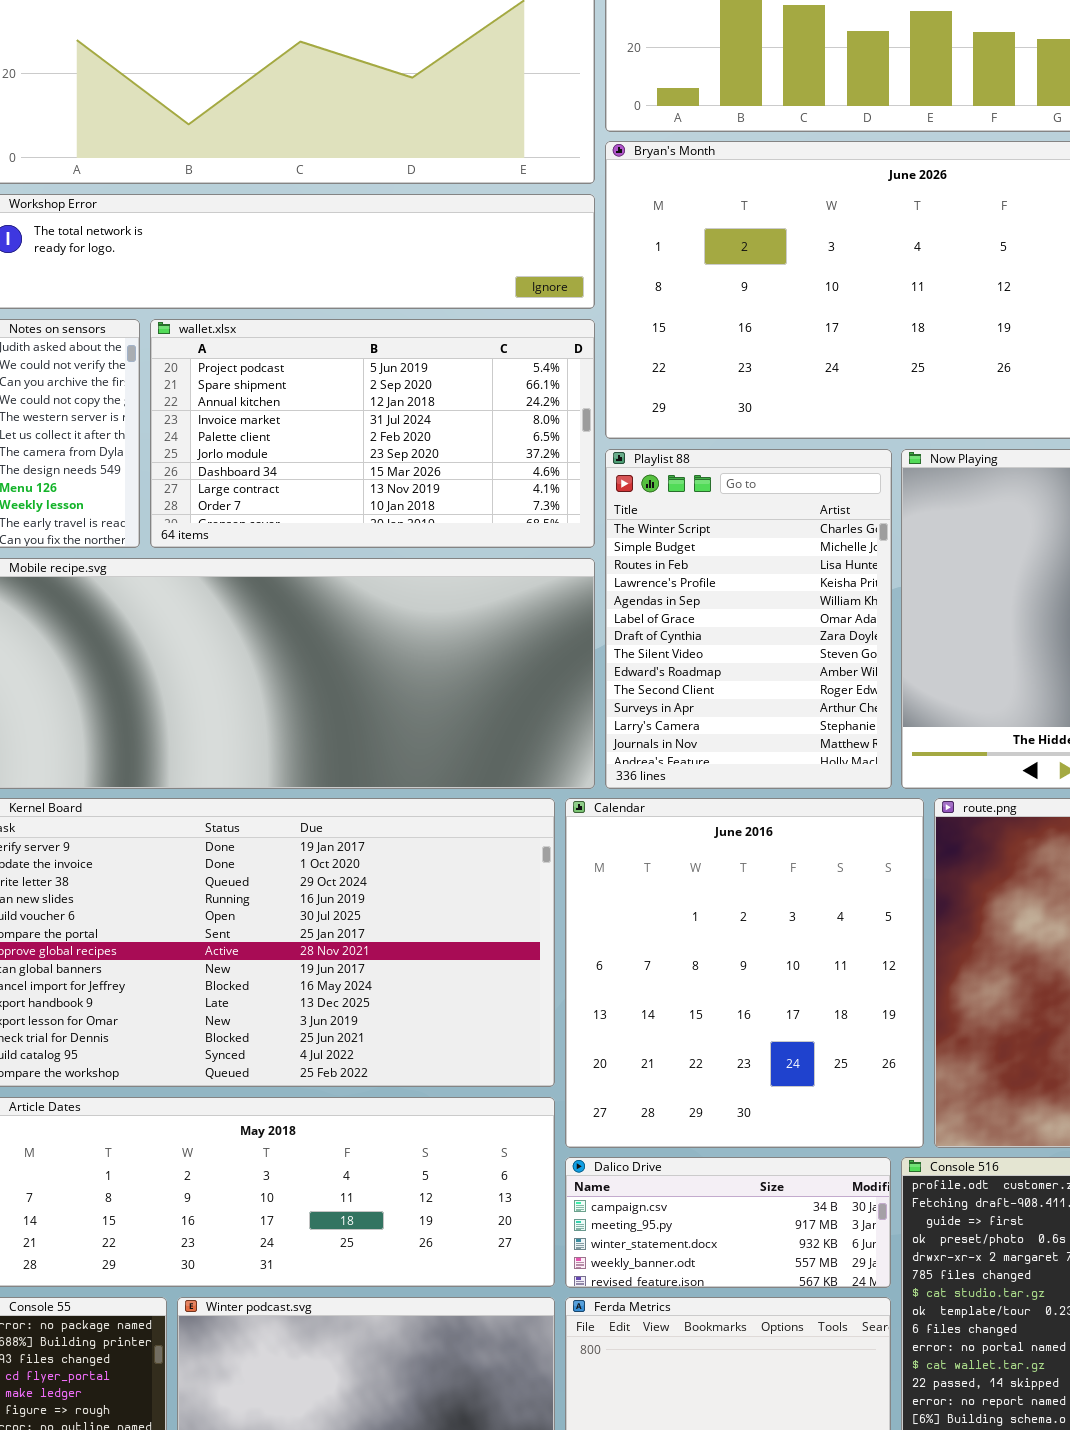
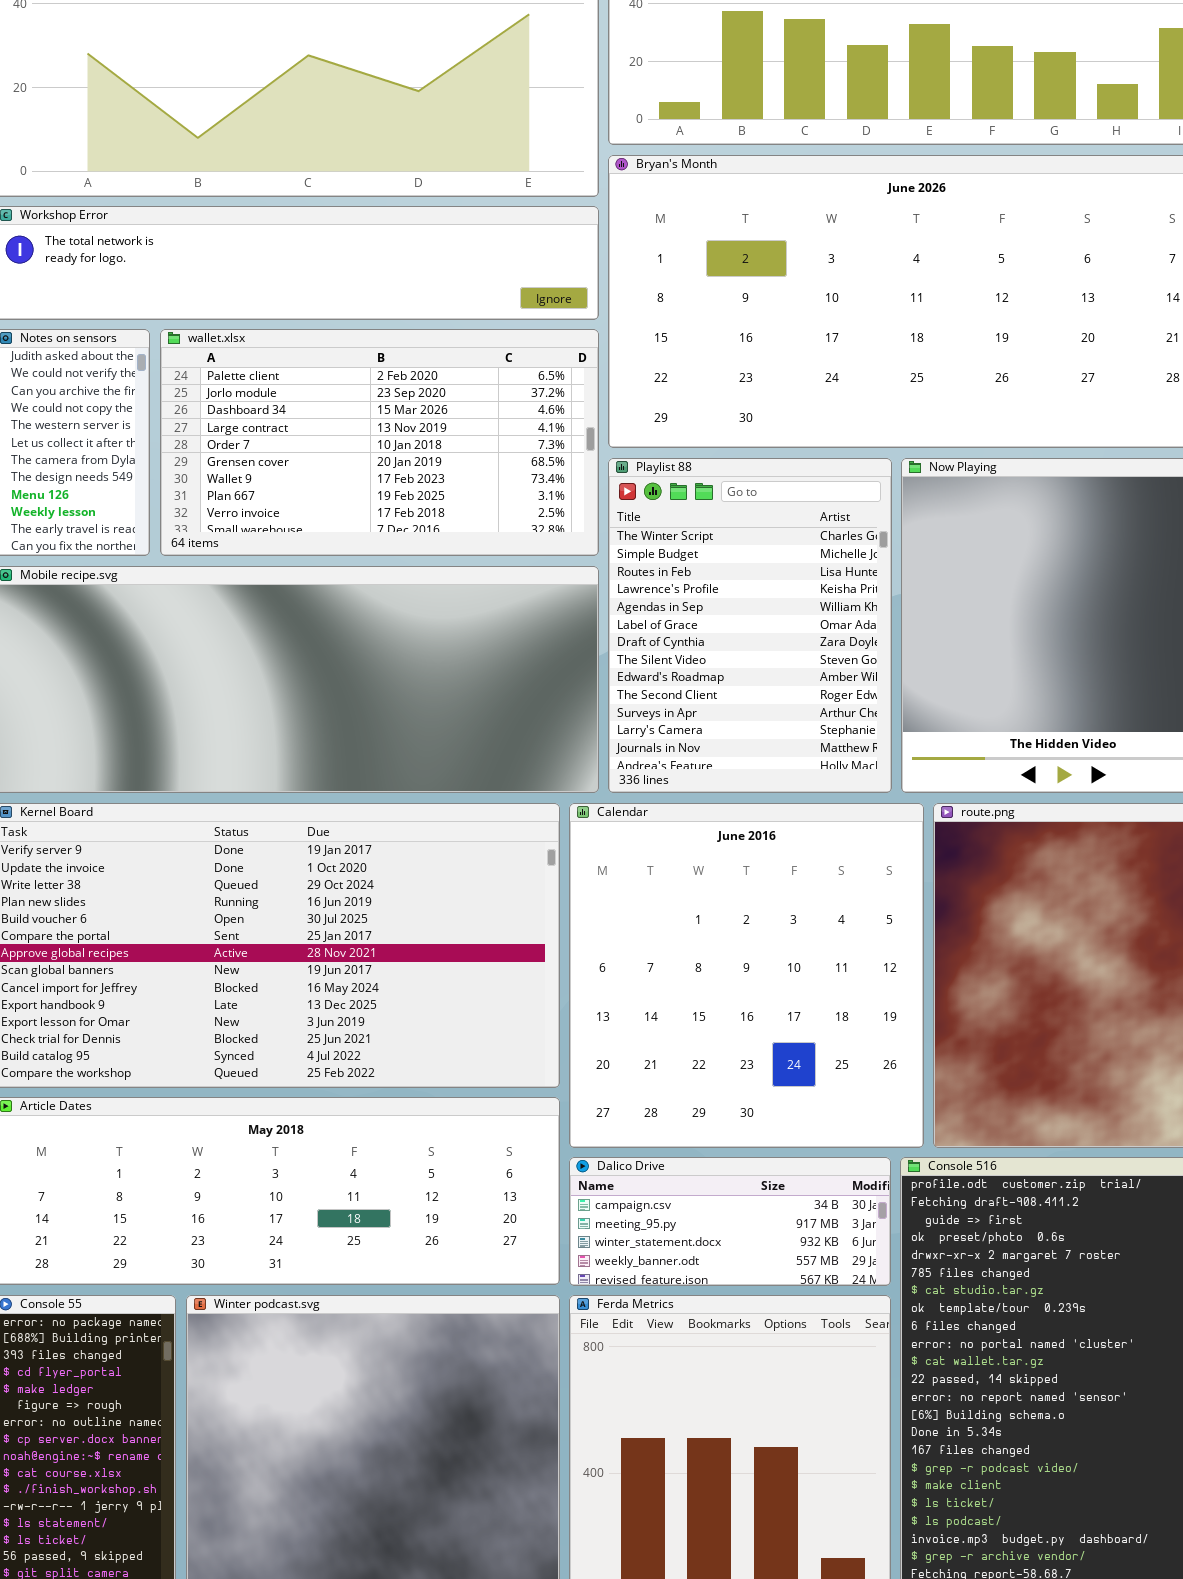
wallet.xlsx: [150,319,595,548] -> [160,329,599,556], scrolled down 4 rows

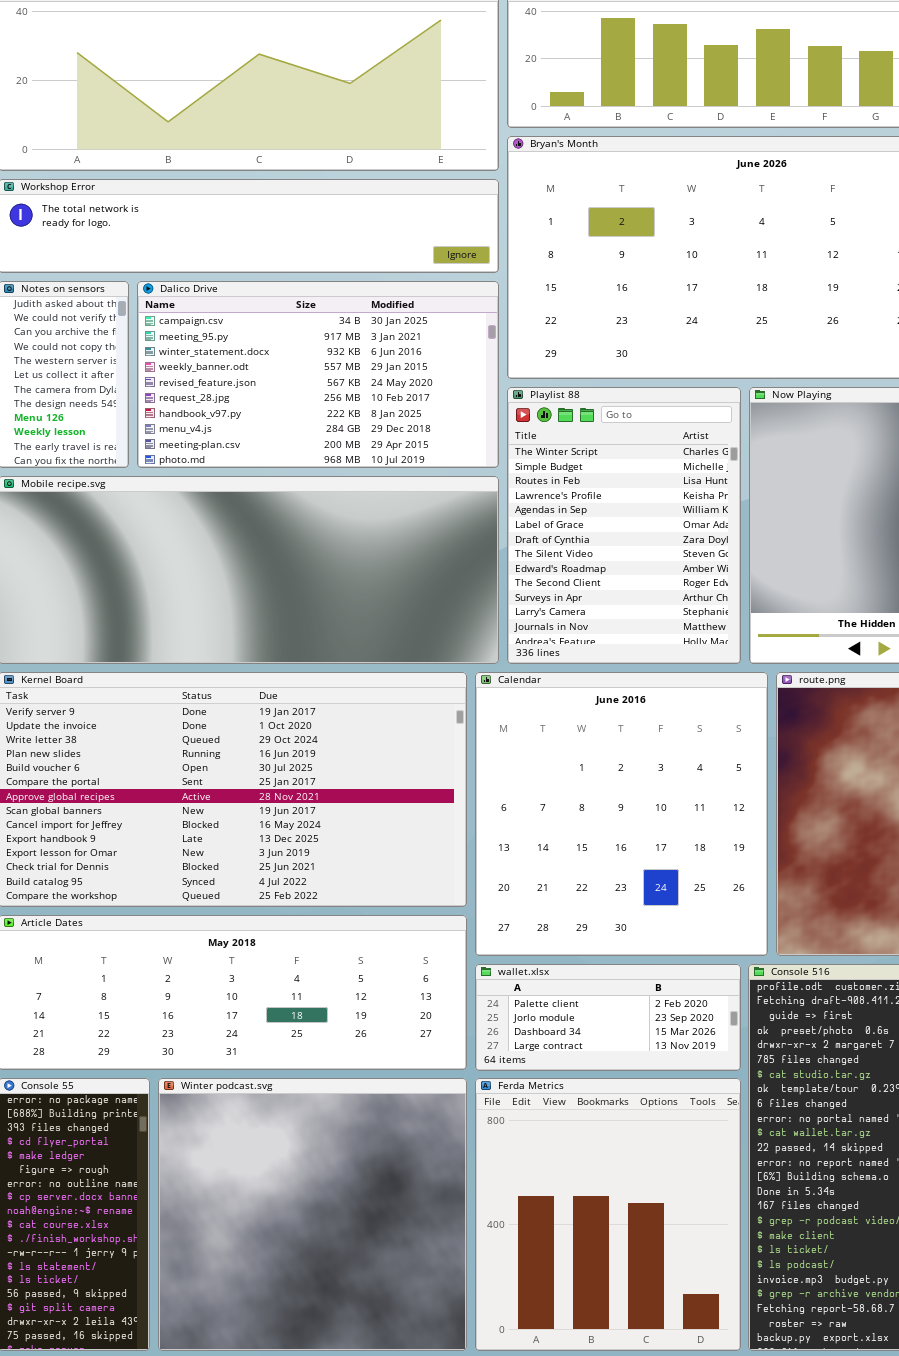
wallet.xlsx: [160,329,599,556] -> [475,964,741,1071], moved, resized
Dalico Drive: [569,1157,891,1286] -> [137,281,499,468], moved, resized

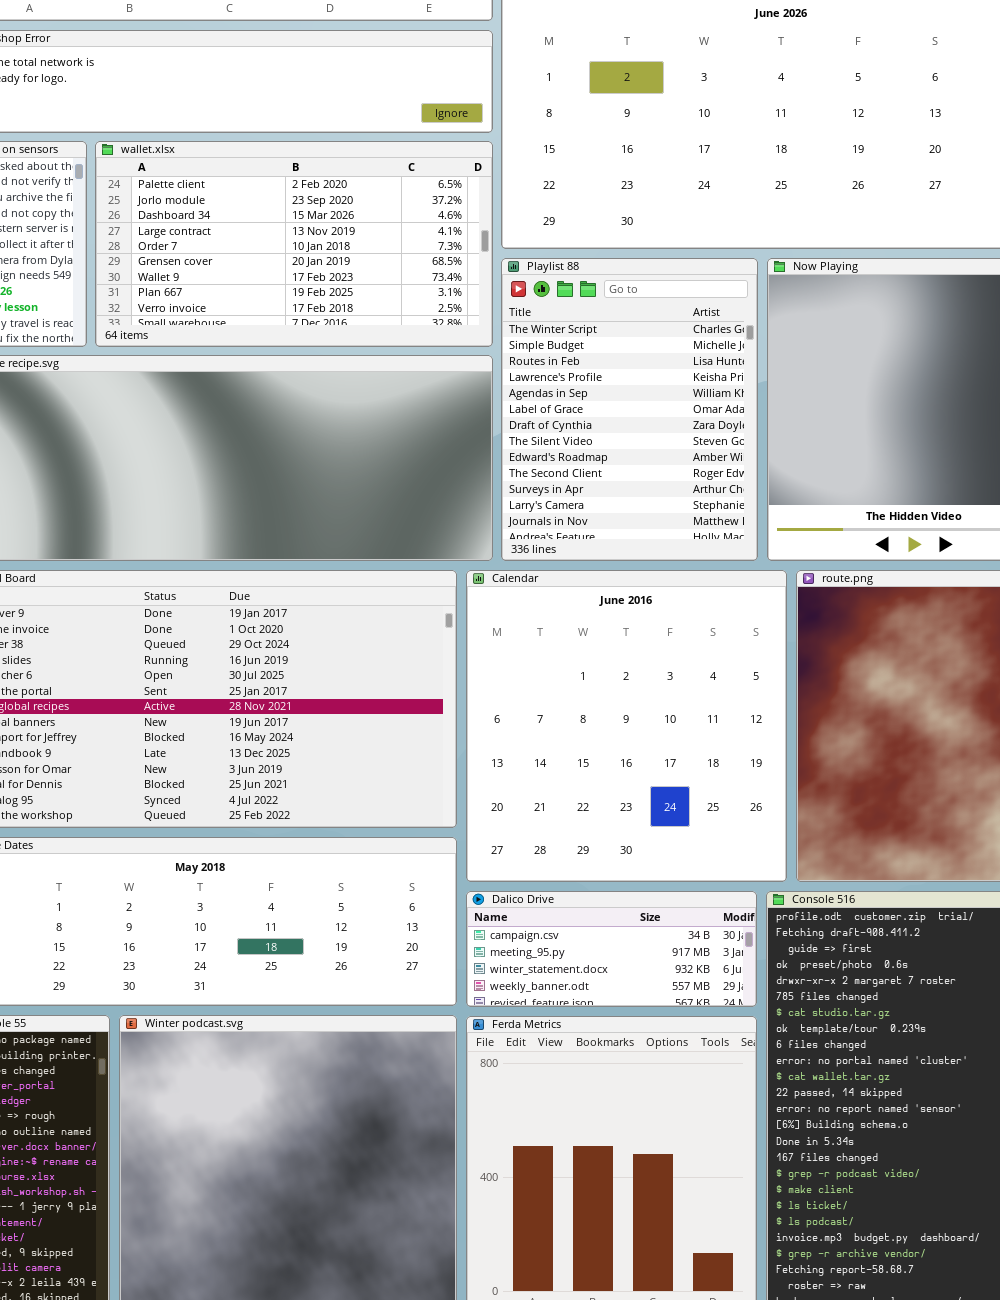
Dalico Drive: [137,281,499,468] -> [466,891,757,1007], moved, resized
wallet.xlsx: [475,964,741,1071] -> [95,141,493,347], moved, resized

